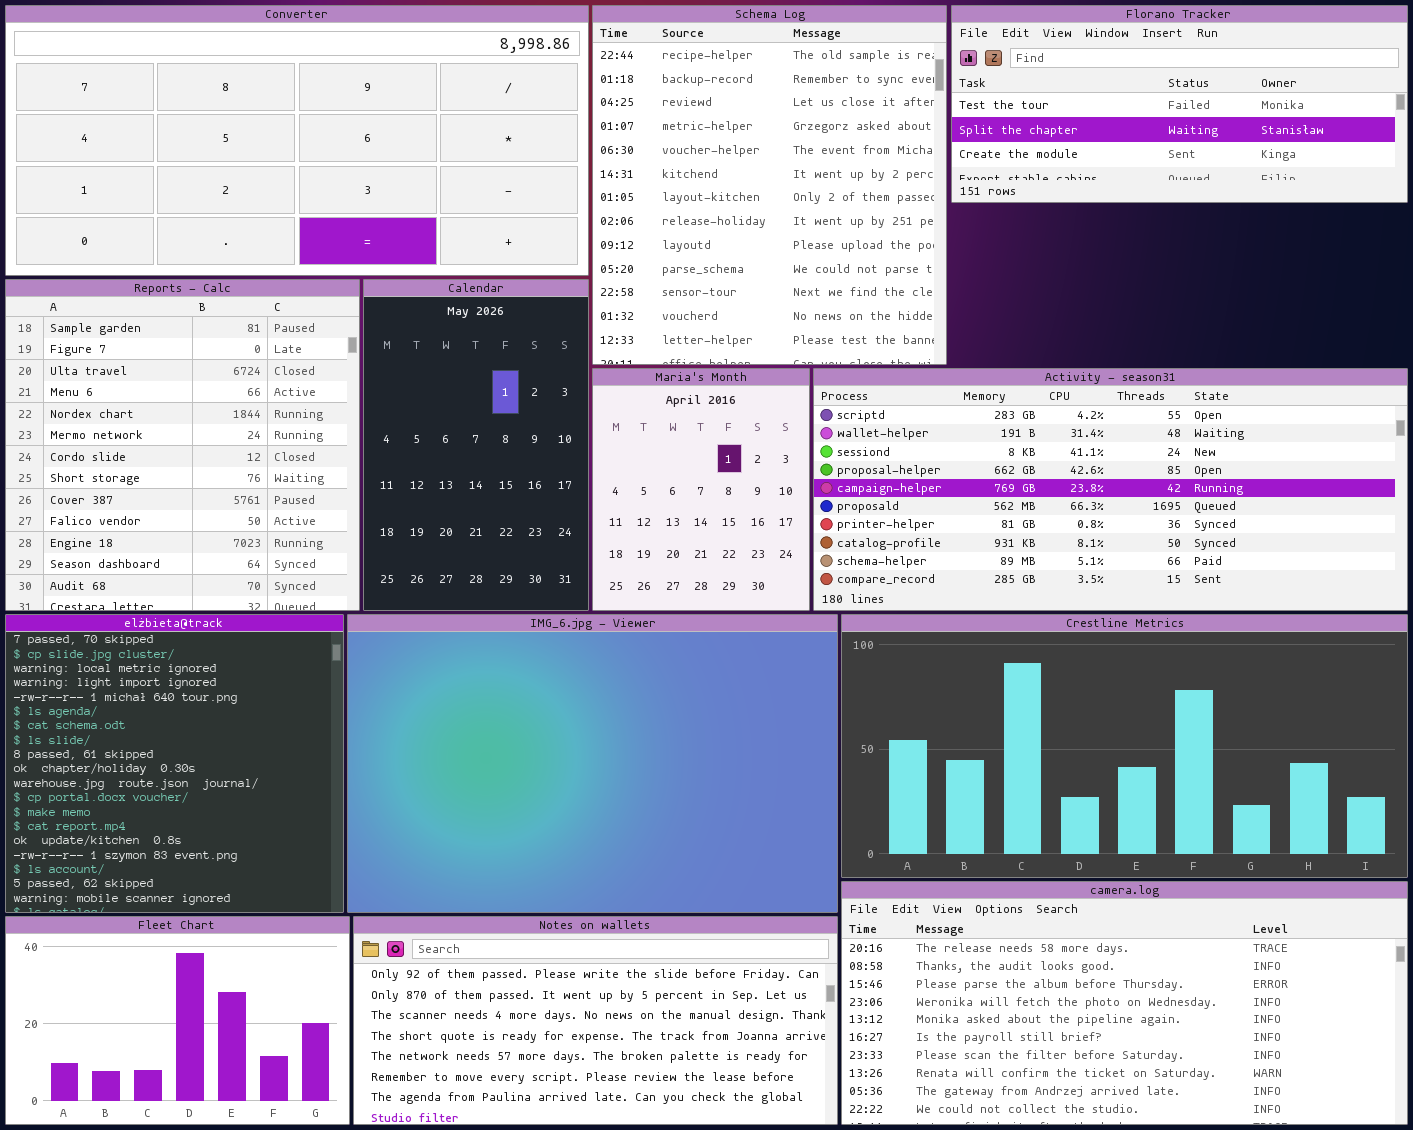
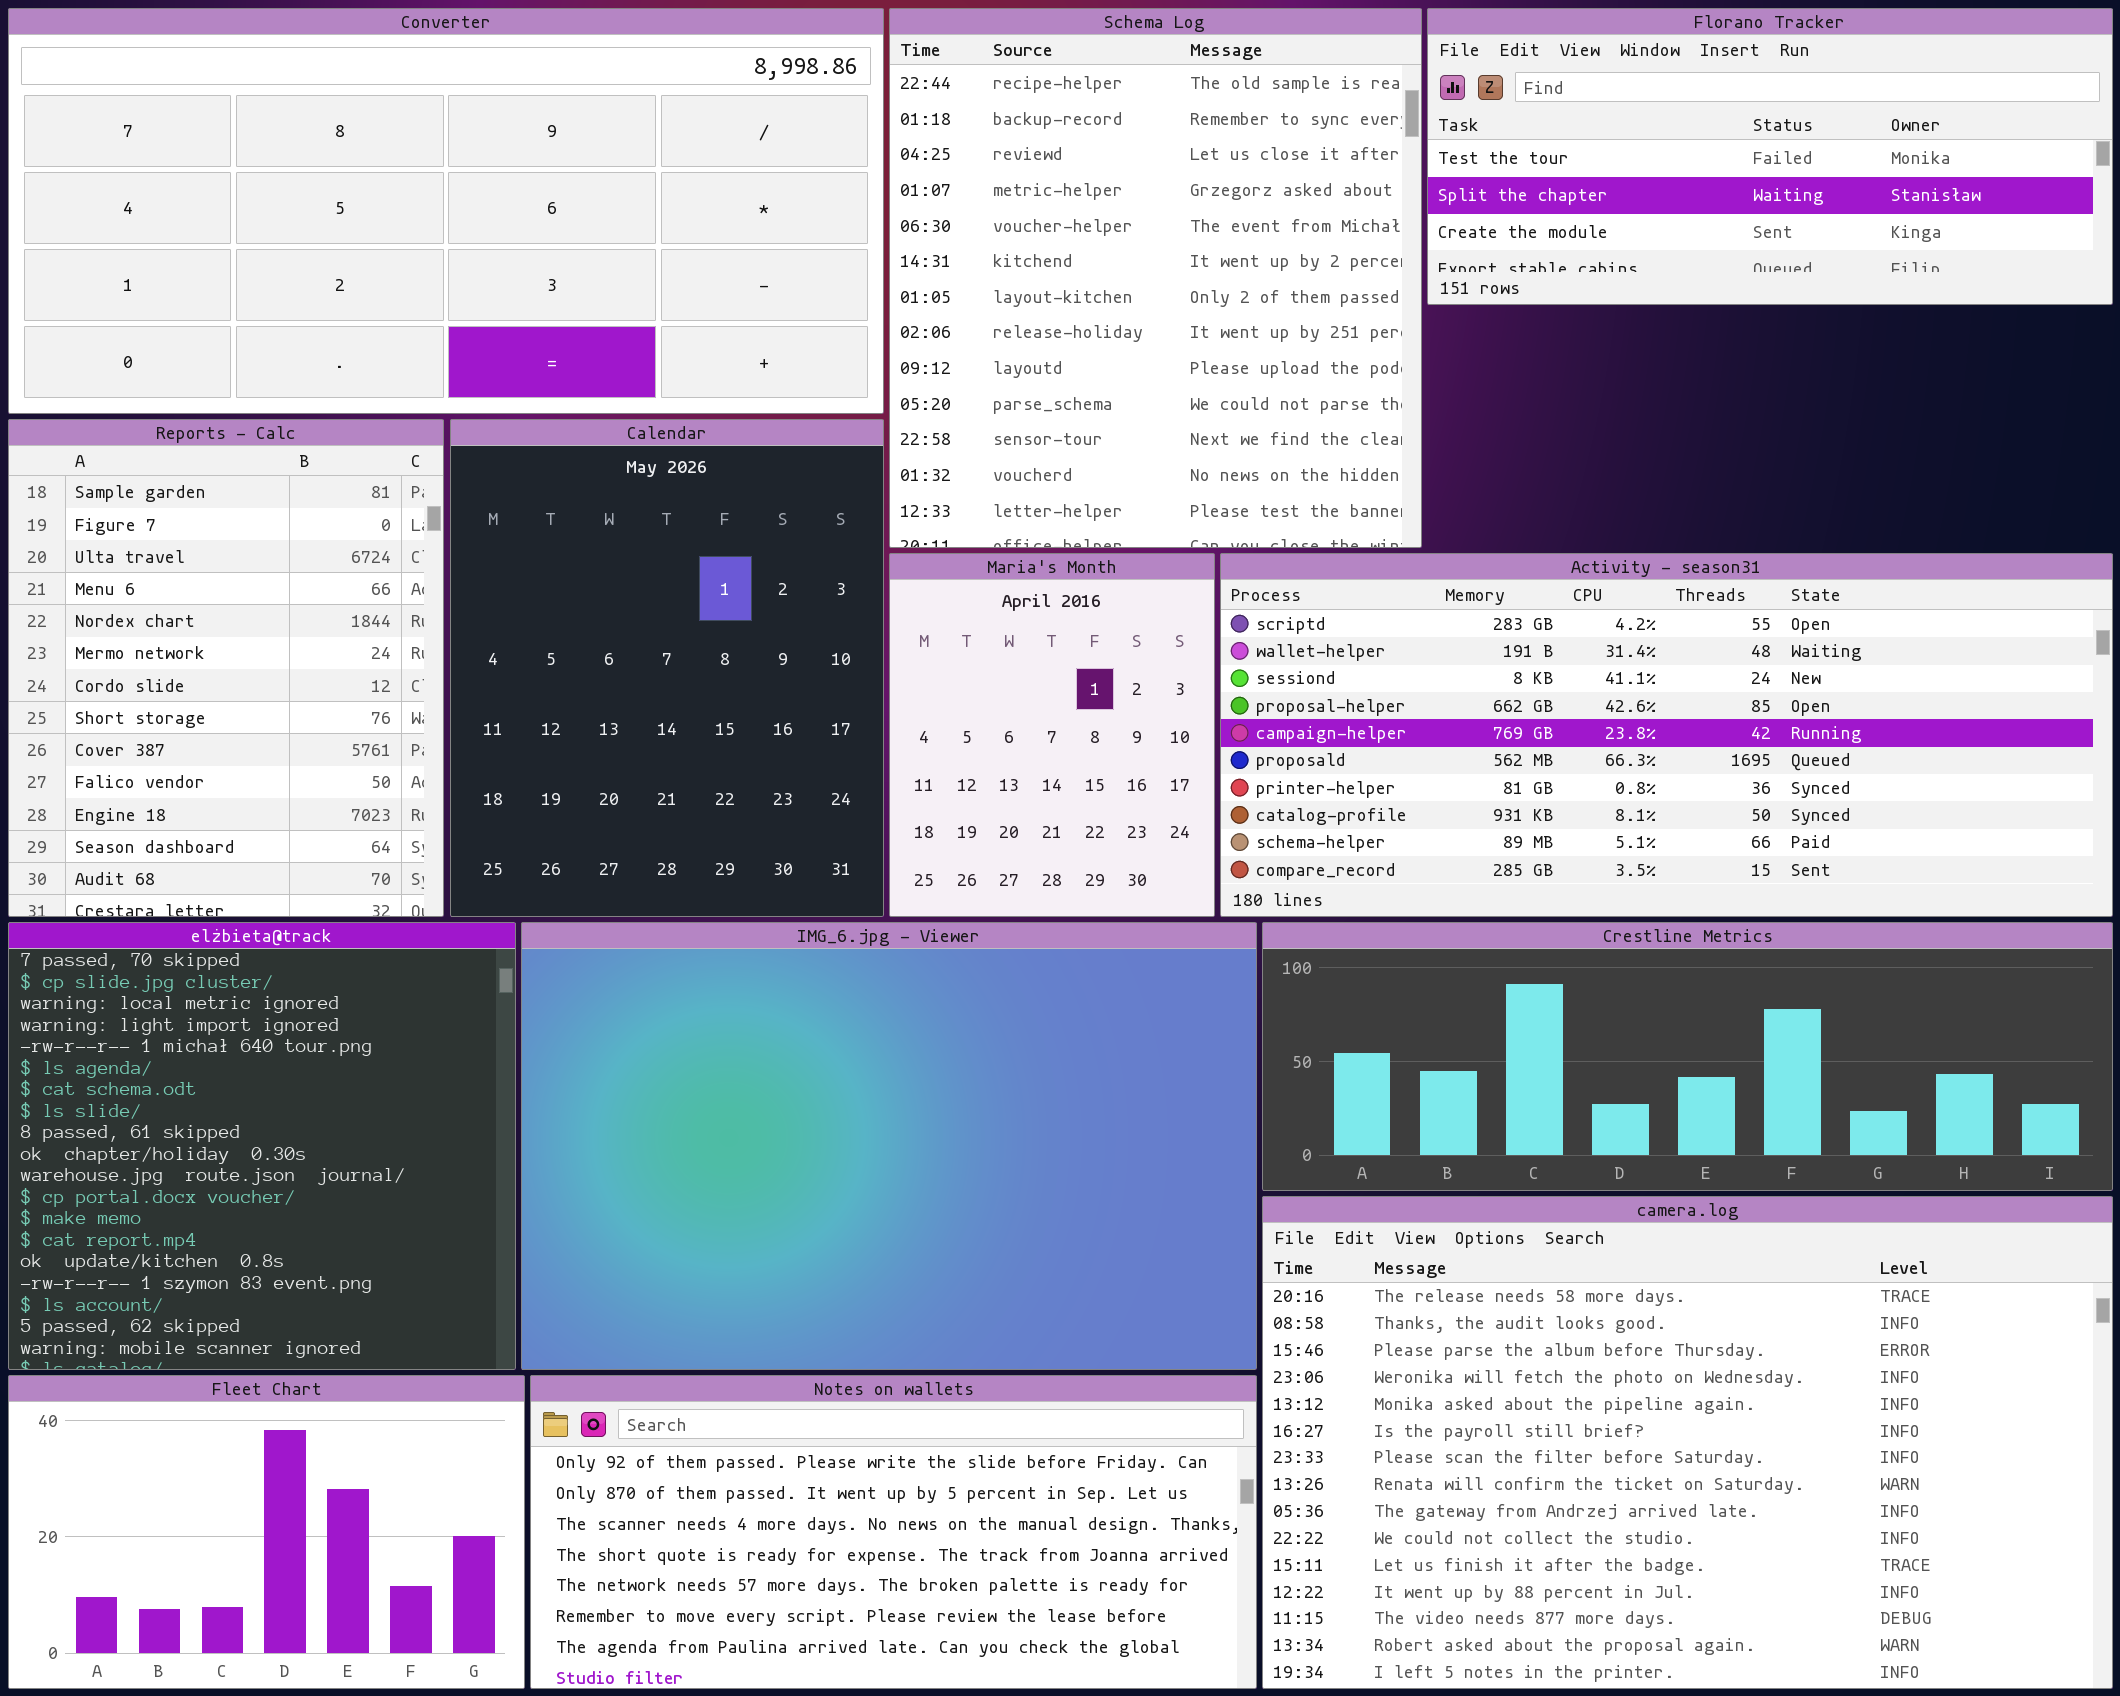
Reports - Calc: [5,279,360,611] -> [8,419,444,917], resized
Calendar: [363,279,589,611] -> [450,419,884,917], resized
Crestline Metrics: [841,614,1408,878] -> [1262,922,2113,1191], resized
camera.log: [841,881,1408,1125] -> [1262,1196,2113,1689], resized

